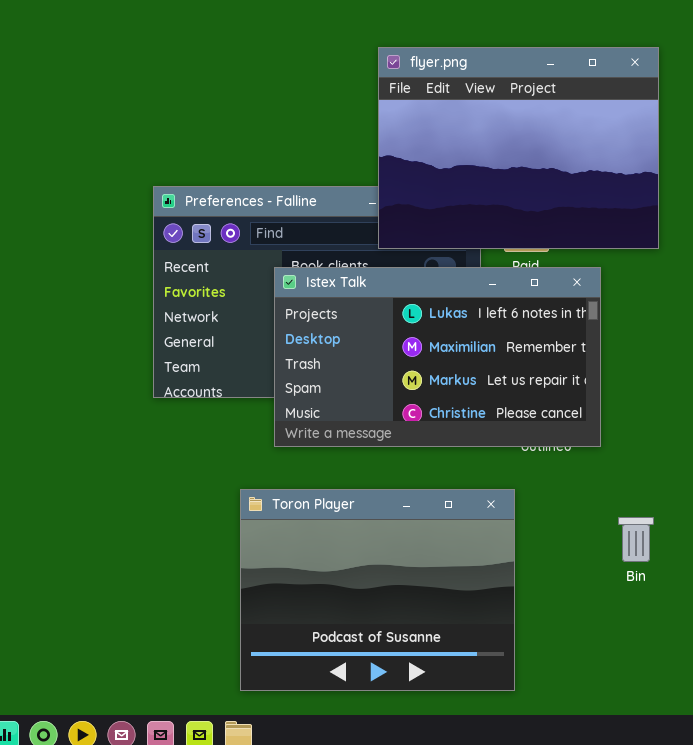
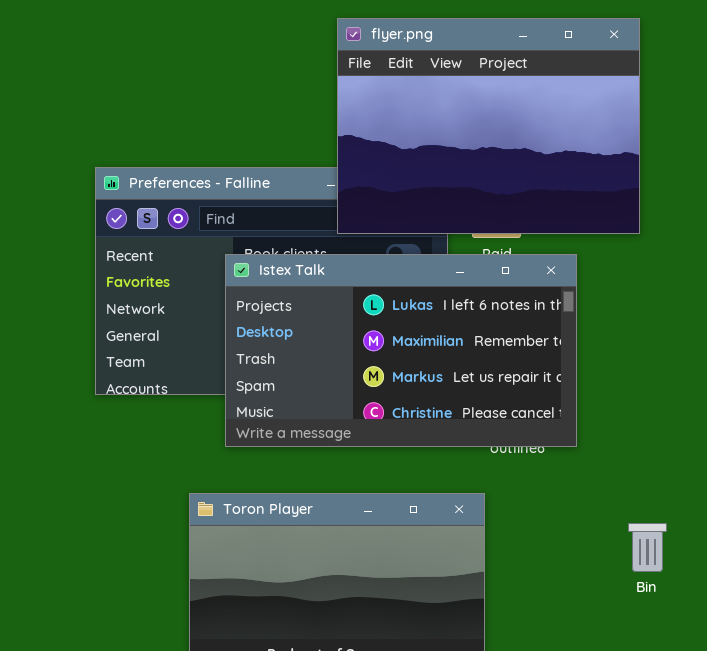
Bin: [618,517,654,562] -> [628,523,667,572], moved

